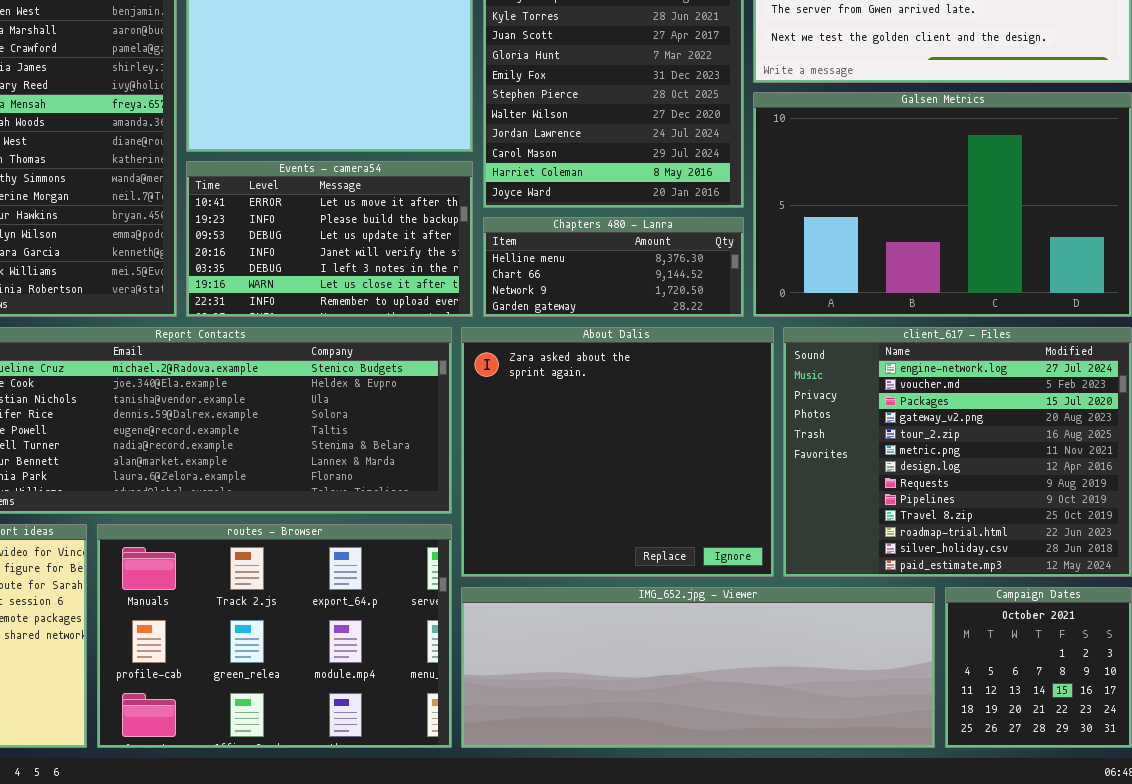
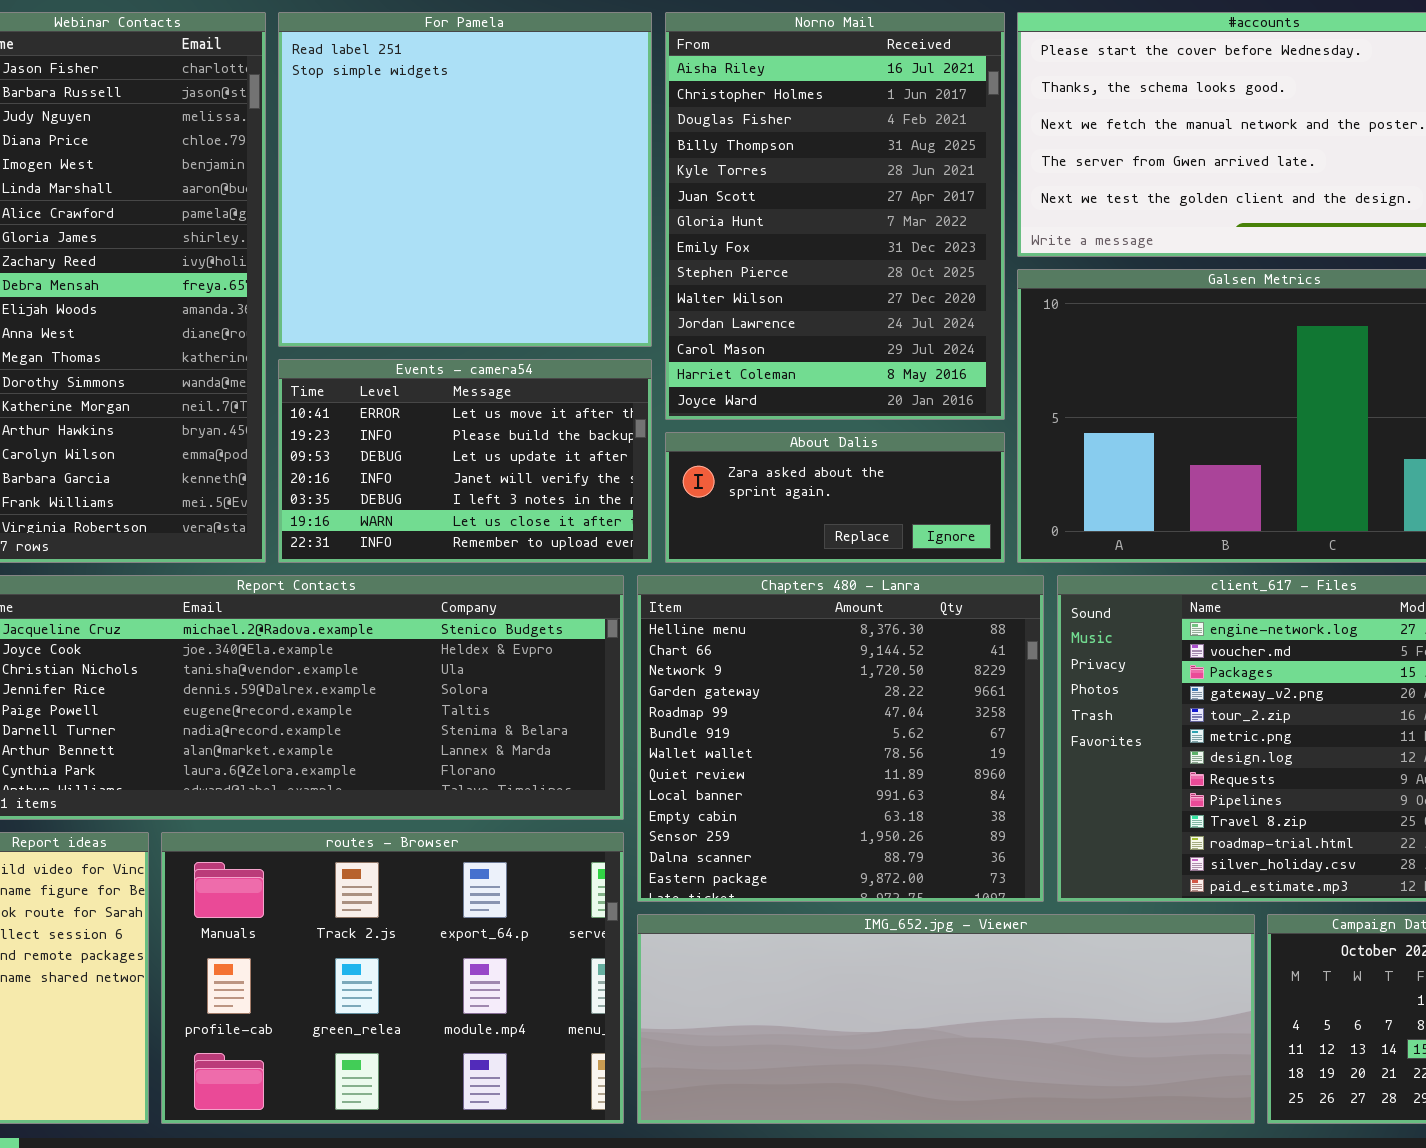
Chapters 480 - Lanra: [483,217,744,317] -> [637,575,1044,902], moved, resized
About Dalis: [461,327,774,577] -> [665,432,1005,563], moved, resized

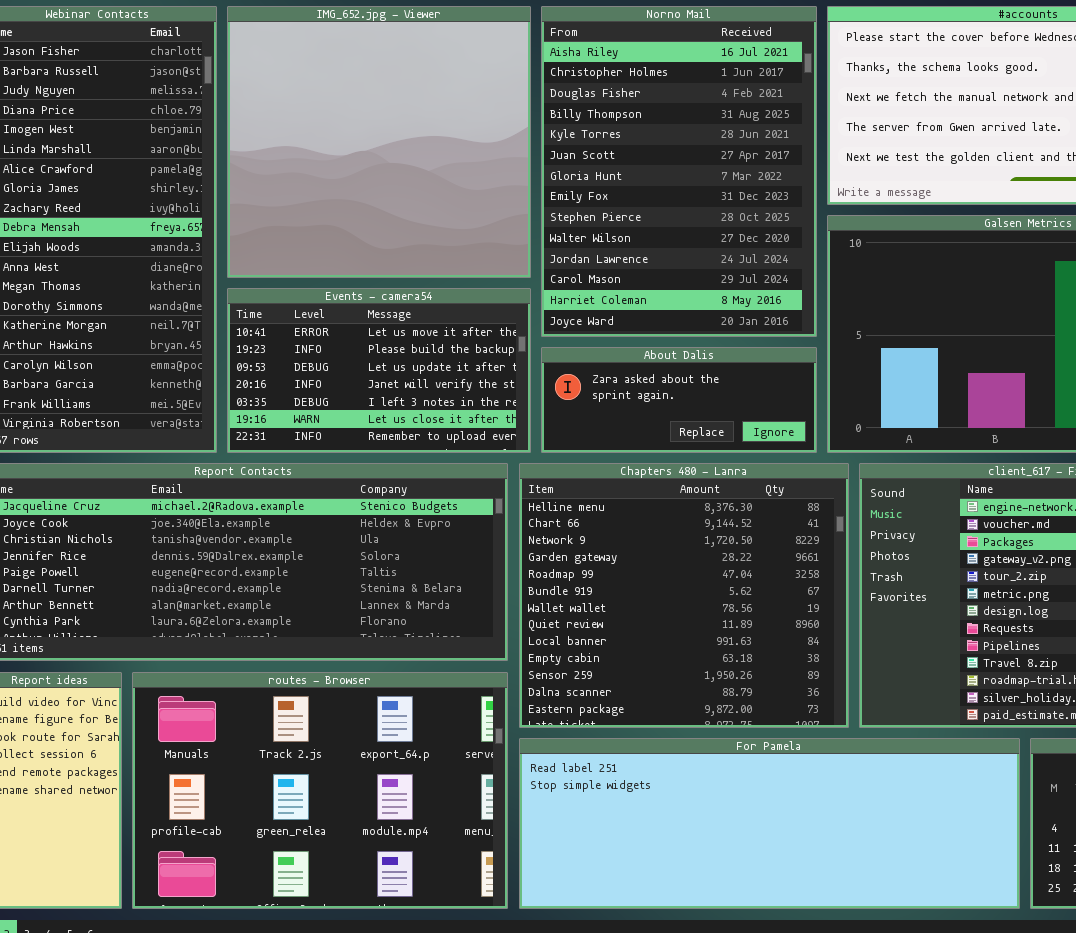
For Pamela: [278,12,652,347] -> [519,738,1020,909], moved, resized
IMG_652.jpg - Viewer: [637,914,1255,1124] -> [227,6,531,278], moved, resized

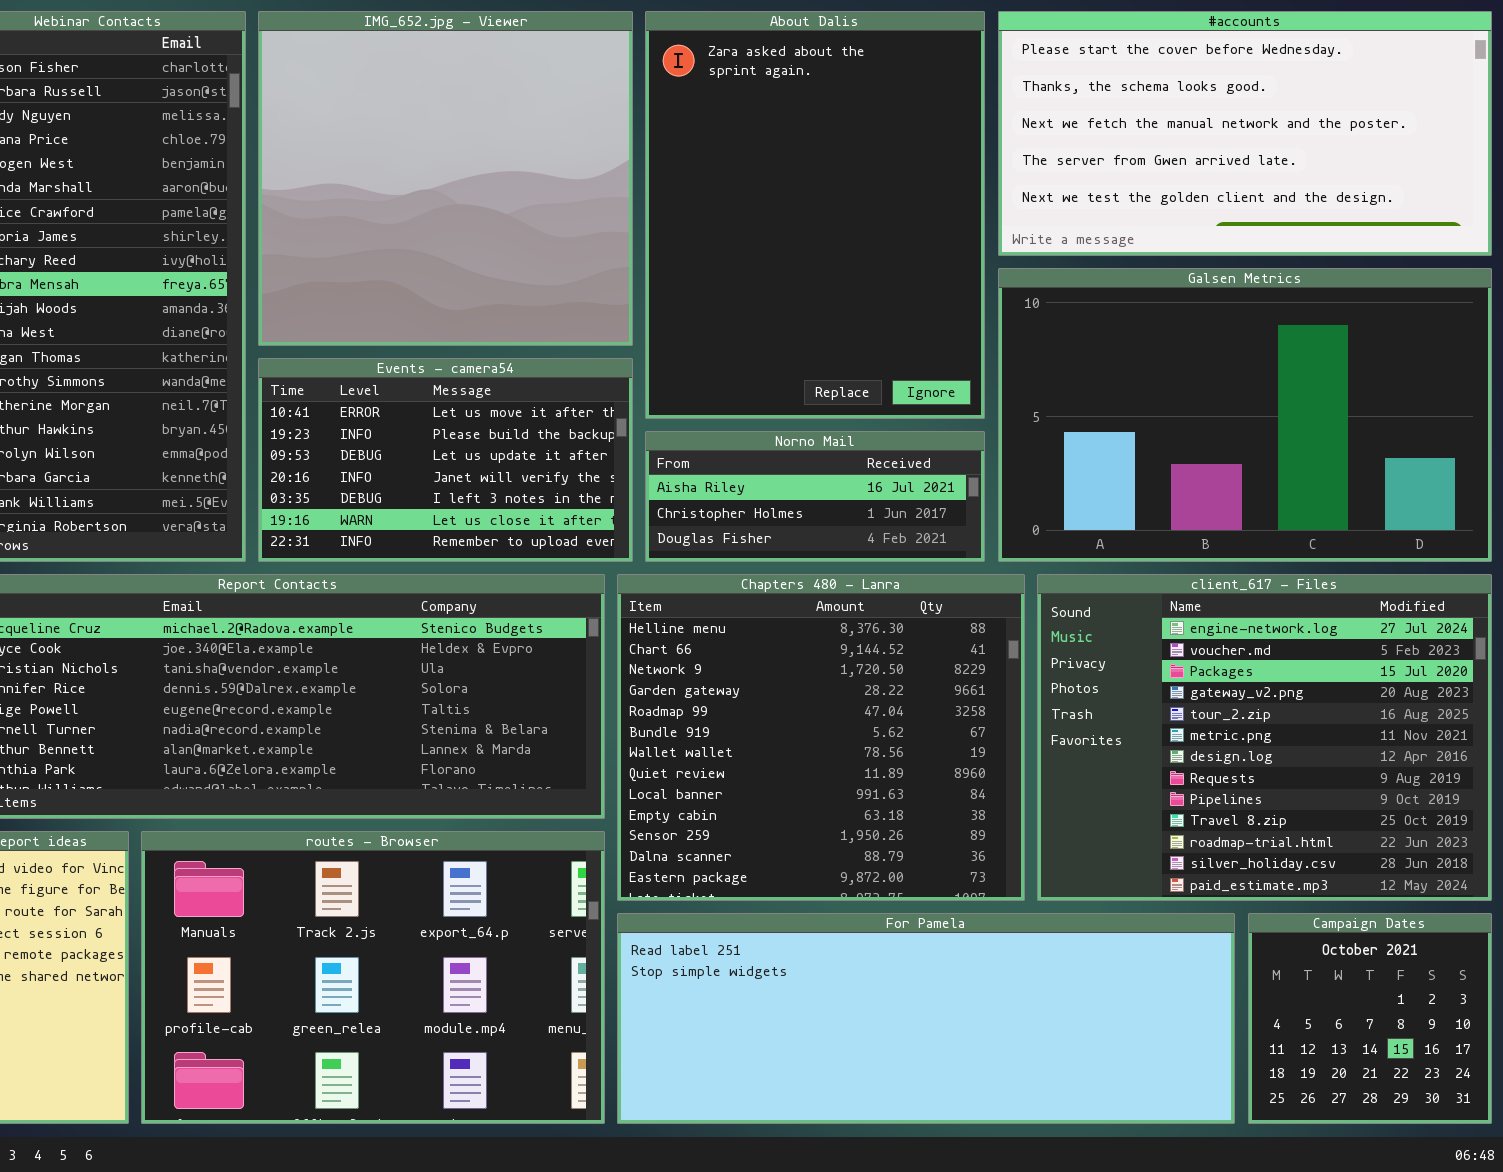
Norno Mail: [541,6,817,337] -> [645,431,985,562], moved, resized
About Dalis: [541,347,817,453] -> [645,11,985,419], moved, resized

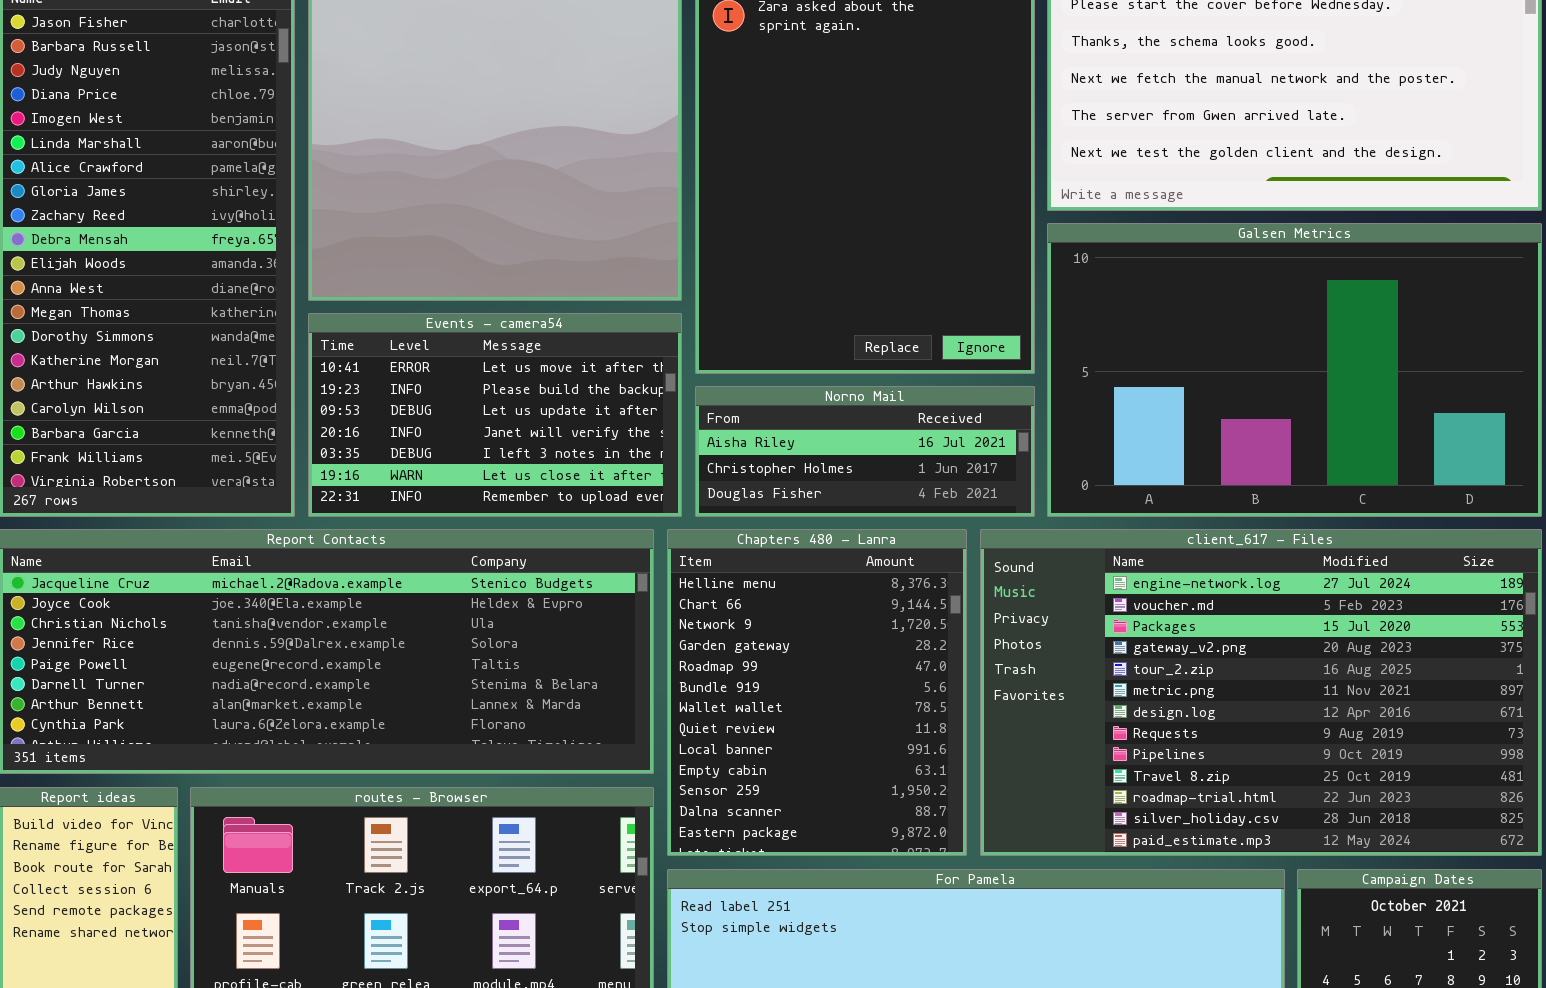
Chapters 480 - Lanra: [617,574,1025,901] -> [667,529,967,856], resized
client_617 - Files: [1037,574,1492,901] -> [980,529,1542,856], resized

